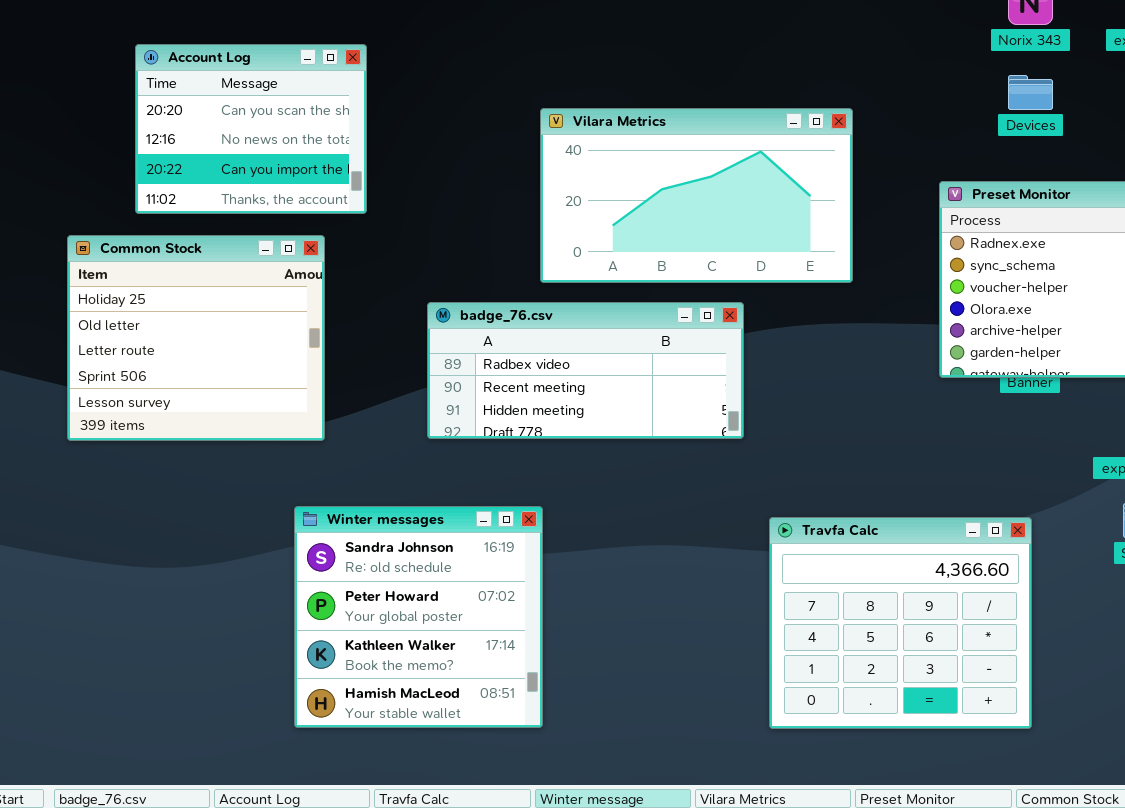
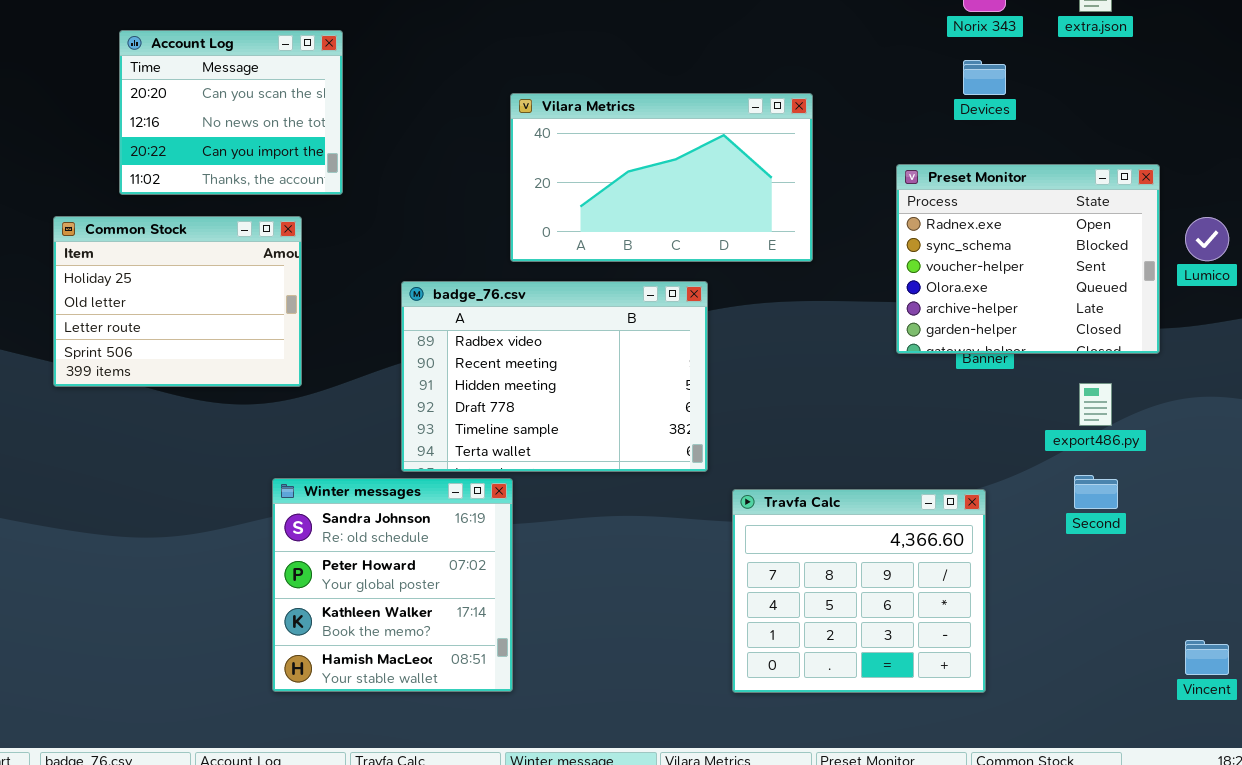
Common Stock: [67,235,325,441] -> [53,216,302,387], resized
badge_76.csv: [427,302,744,439] -> [401,281,708,472], resized

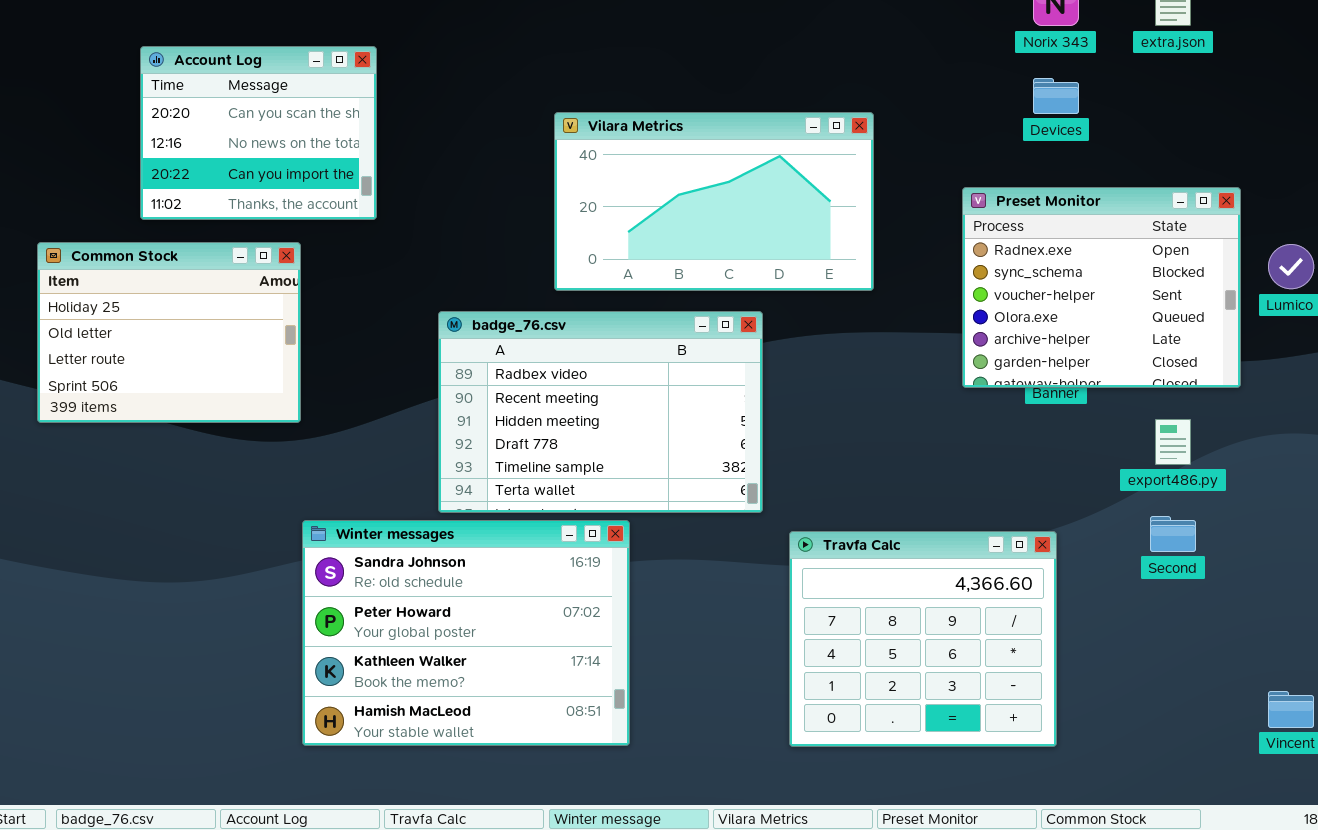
Common Stock: [53,216,302,387] -> [37,242,301,423], moved
Winter messages: [272,478,513,692] -> [302,520,630,746], resized

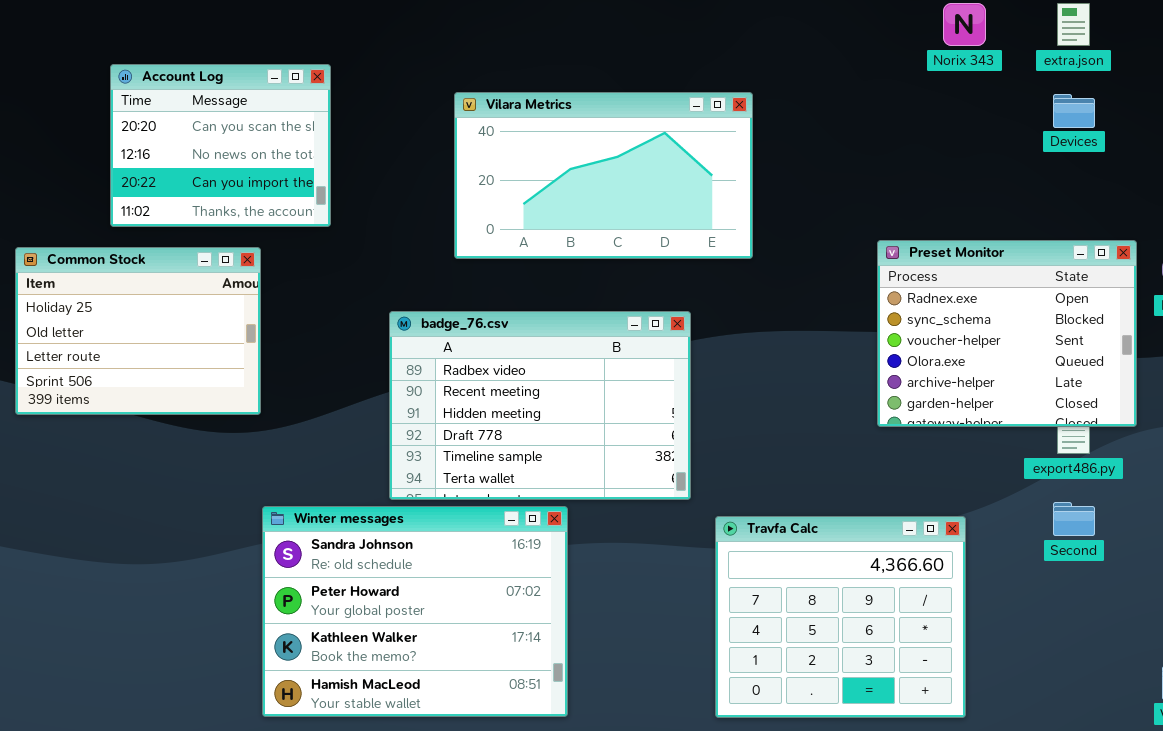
Devices: [1033,78,1079,114] -> [1053,94,1095,128], moved
Vilara Metrics: [554,112,874,291] -> [454,92,753,259], moved
Preset Monitor: [962,187,1241,388] -> [877,240,1137,427], moved

